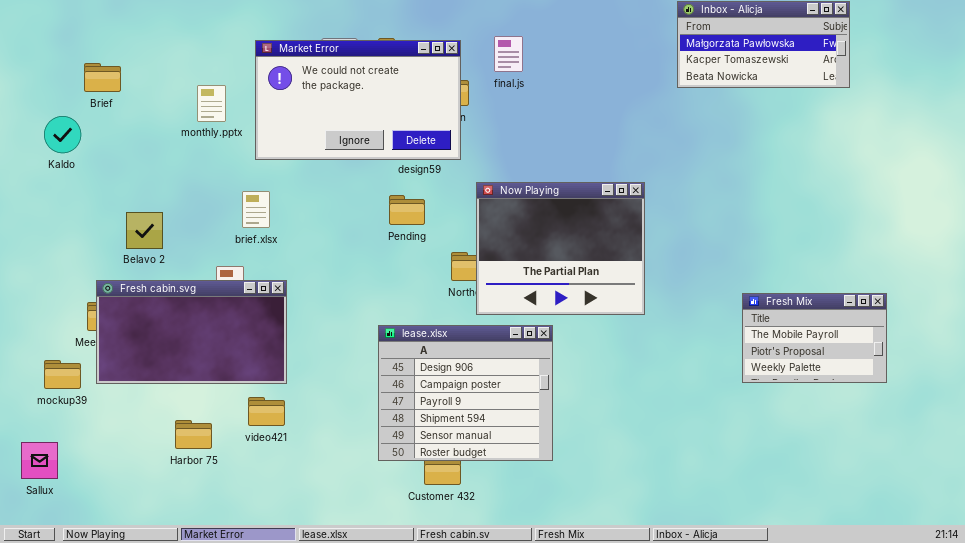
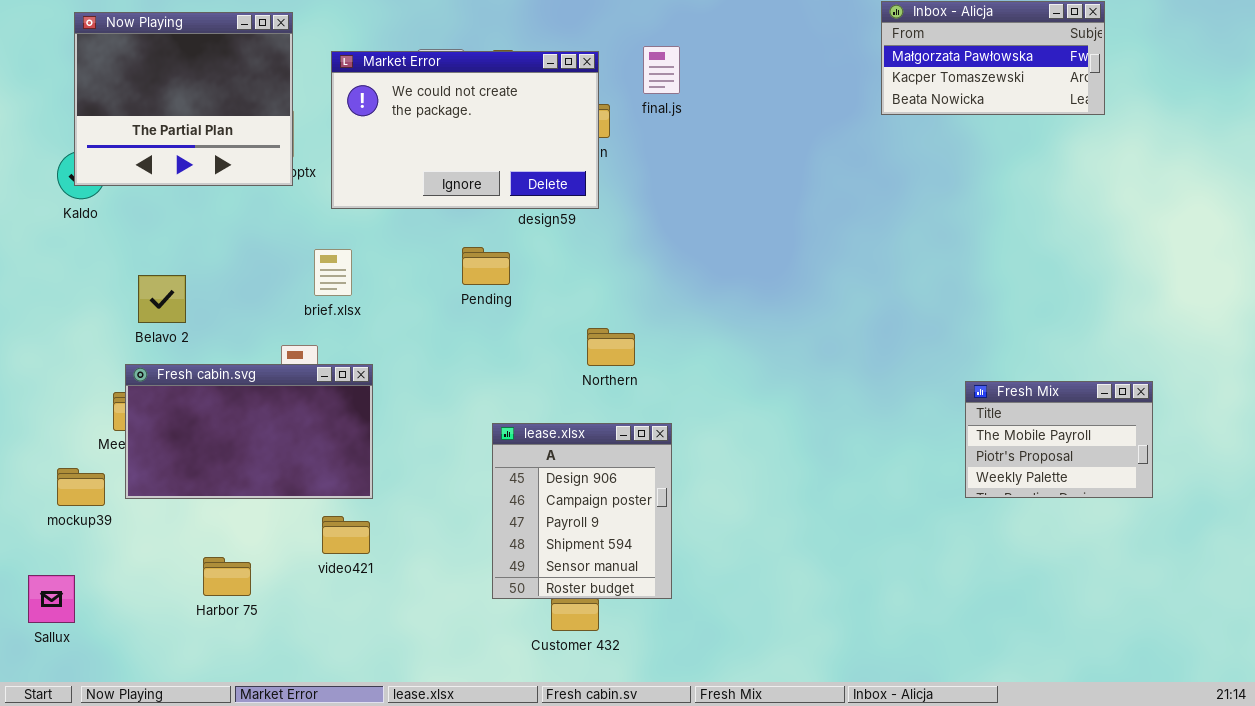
Now Playing: [476,182,645,315] -> [74,12,293,186], moved
Pending: [389,195,425,225] -> [462,247,510,285], moved
Belavo 2: [126,212,163,249] -> [138,275,186,323], moved
lease.xlsx: [378,325,553,461] -> [492,423,672,599], resized
Harbor 75: [175,420,212,449] -> [203,557,251,596], moved

